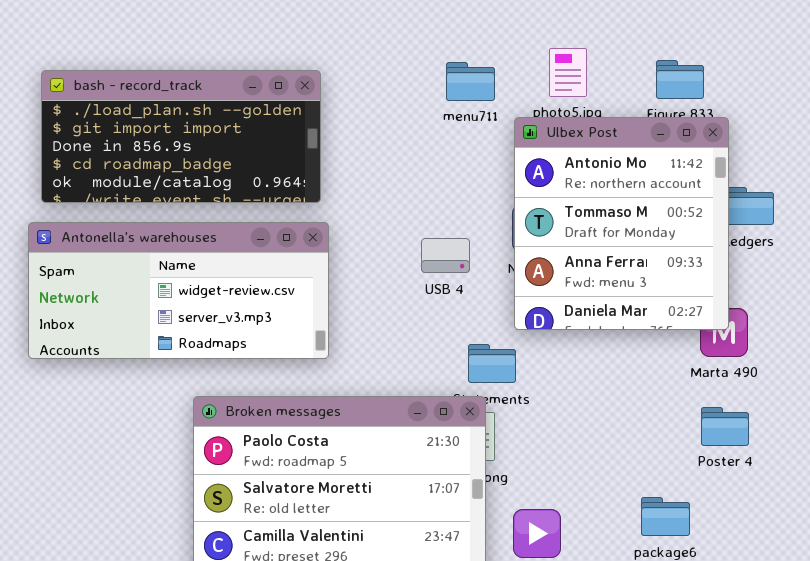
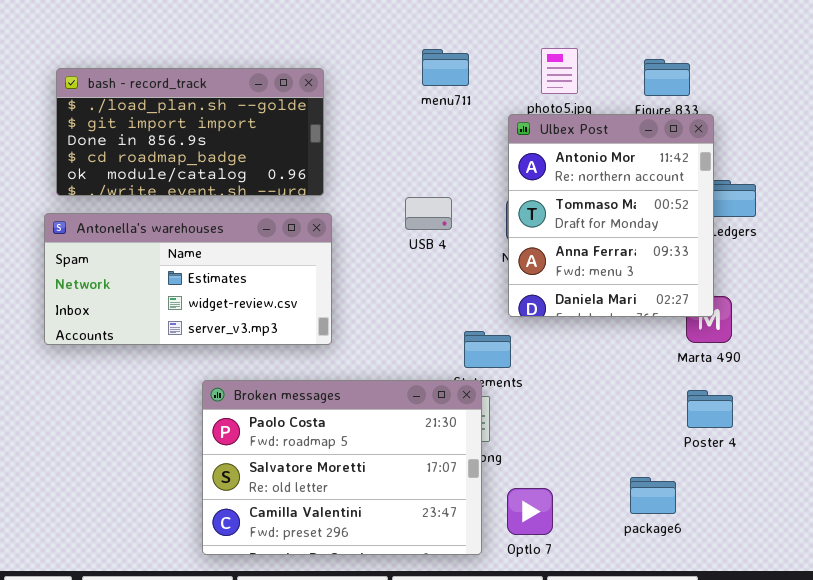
menu711: [446,62,495,101] -> [422,49,469,86], moved
Antonella's warehouses: [28,222,329,359] -> [44,213,332,345], scrolled up 1 row
USB 4: [421,238,470,273] -> [405,197,452,230], moved

